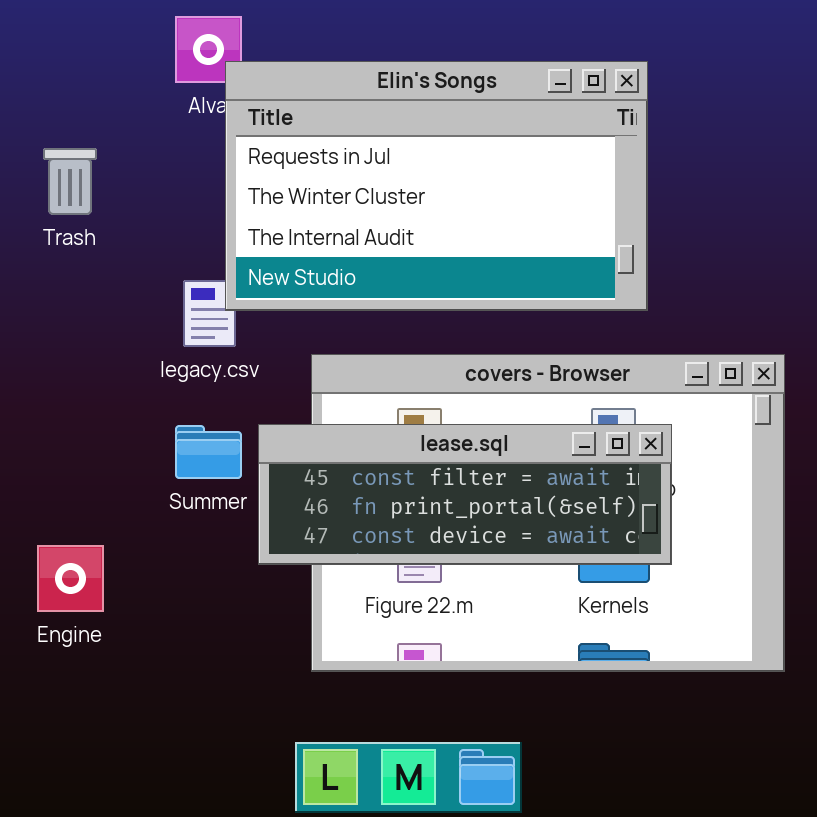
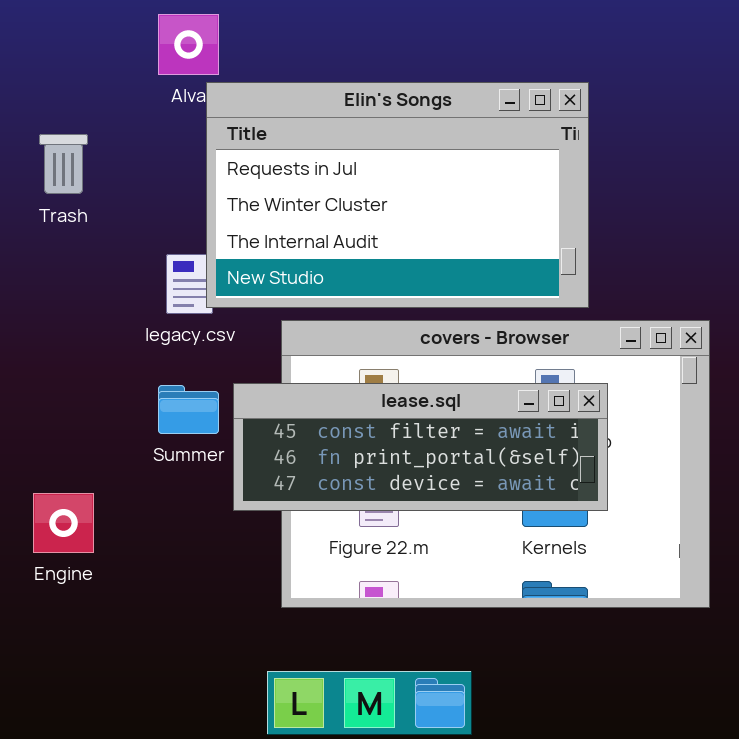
Elin's Songs: [225,61,648,311] -> [206,82,589,308], moved

